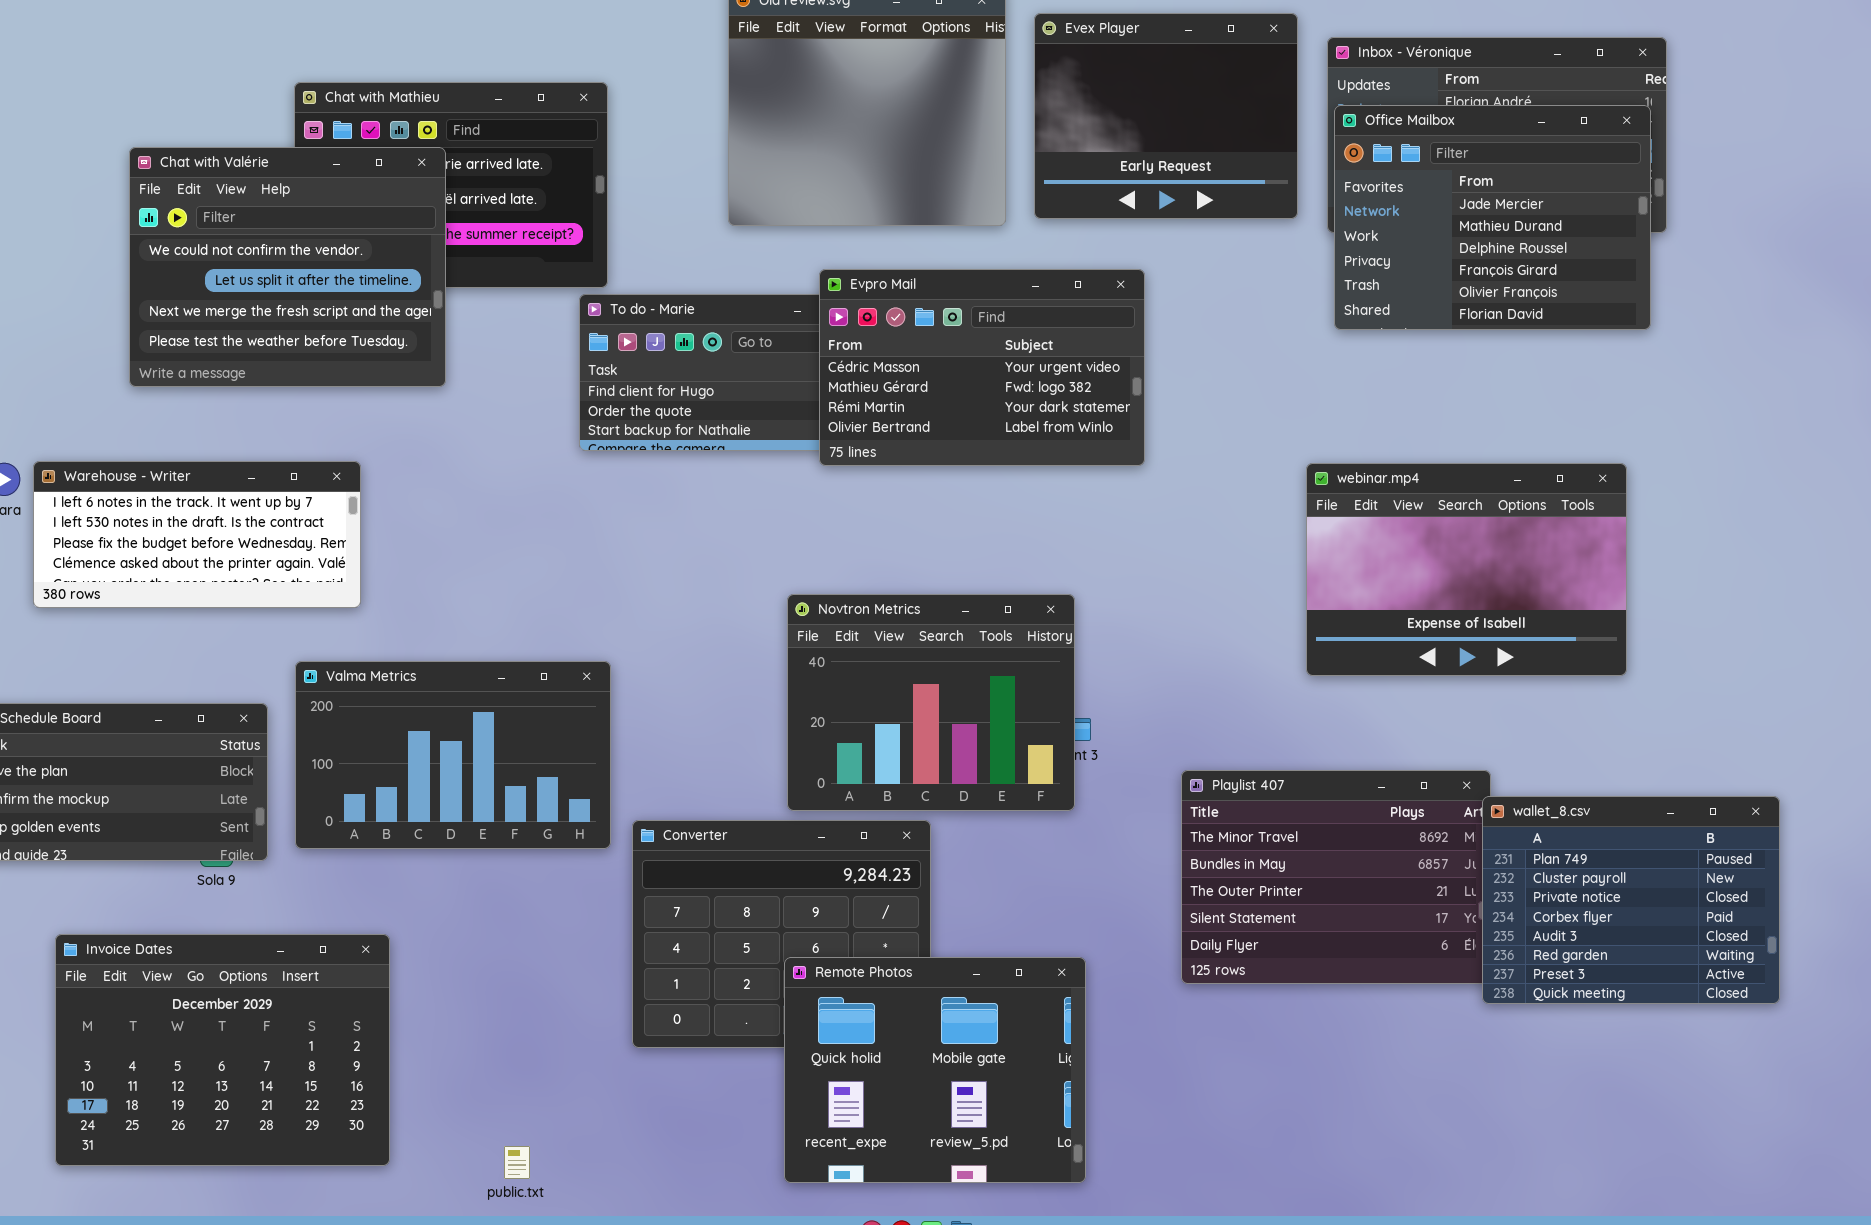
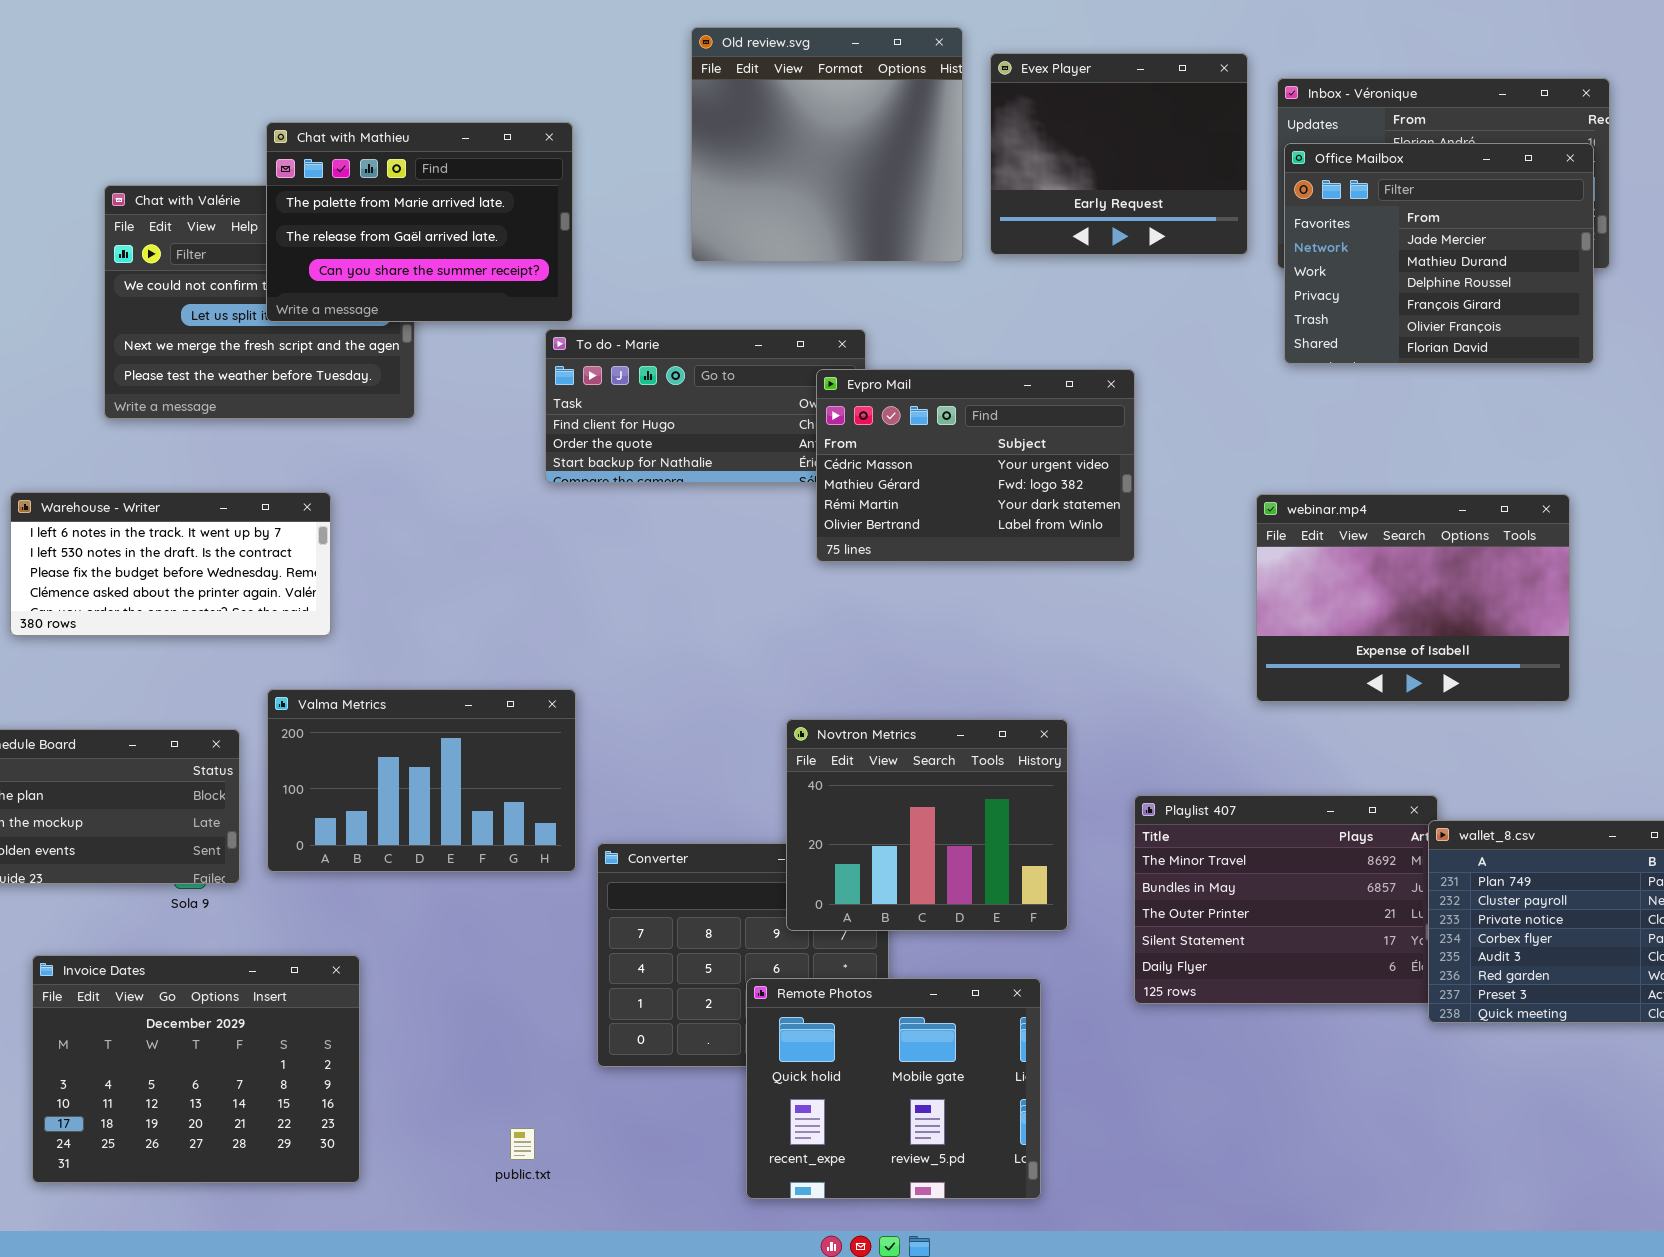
Chat with Mathieu: [294,82,608,288] -> [266,122,573,322], raised
Evpro Mail: [819,269,1145,466] -> [816,369,1135,562], moved
Novtron Metrics: [787,594,1075,811] -> [786,719,1068,931], moved
public.txt: [504,1146,530,1179] -> [510,1128,535,1160], moved

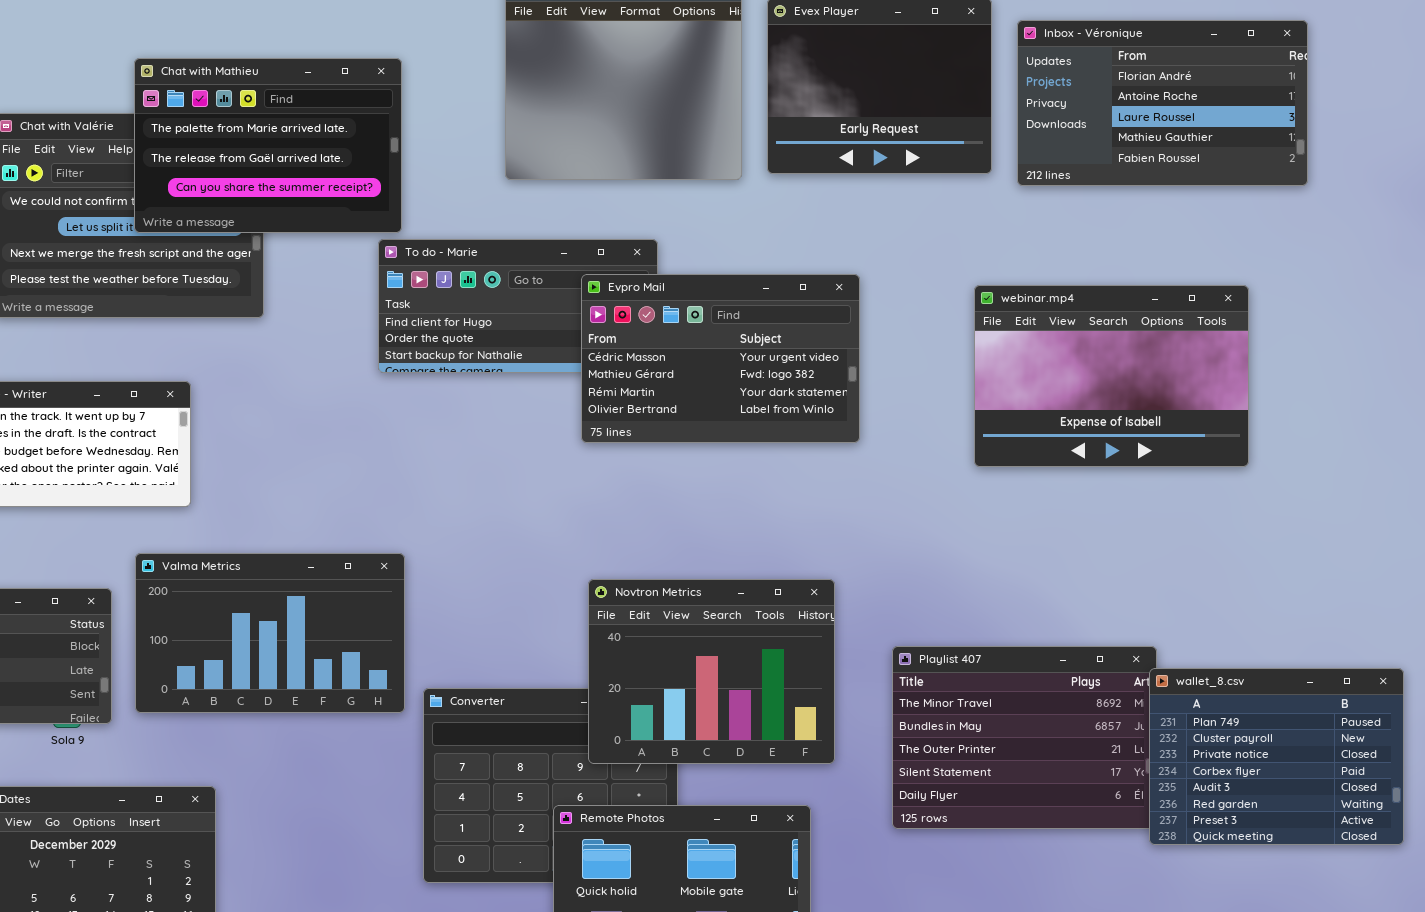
Office Mailbox: [1284,143,1594,364] -> none, closed
Evpro Mail: [816,369,1135,562] -> [581,274,860,443], moved
webinar.mp4: [1256,494,1570,702] -> [974,285,1249,467], moved

